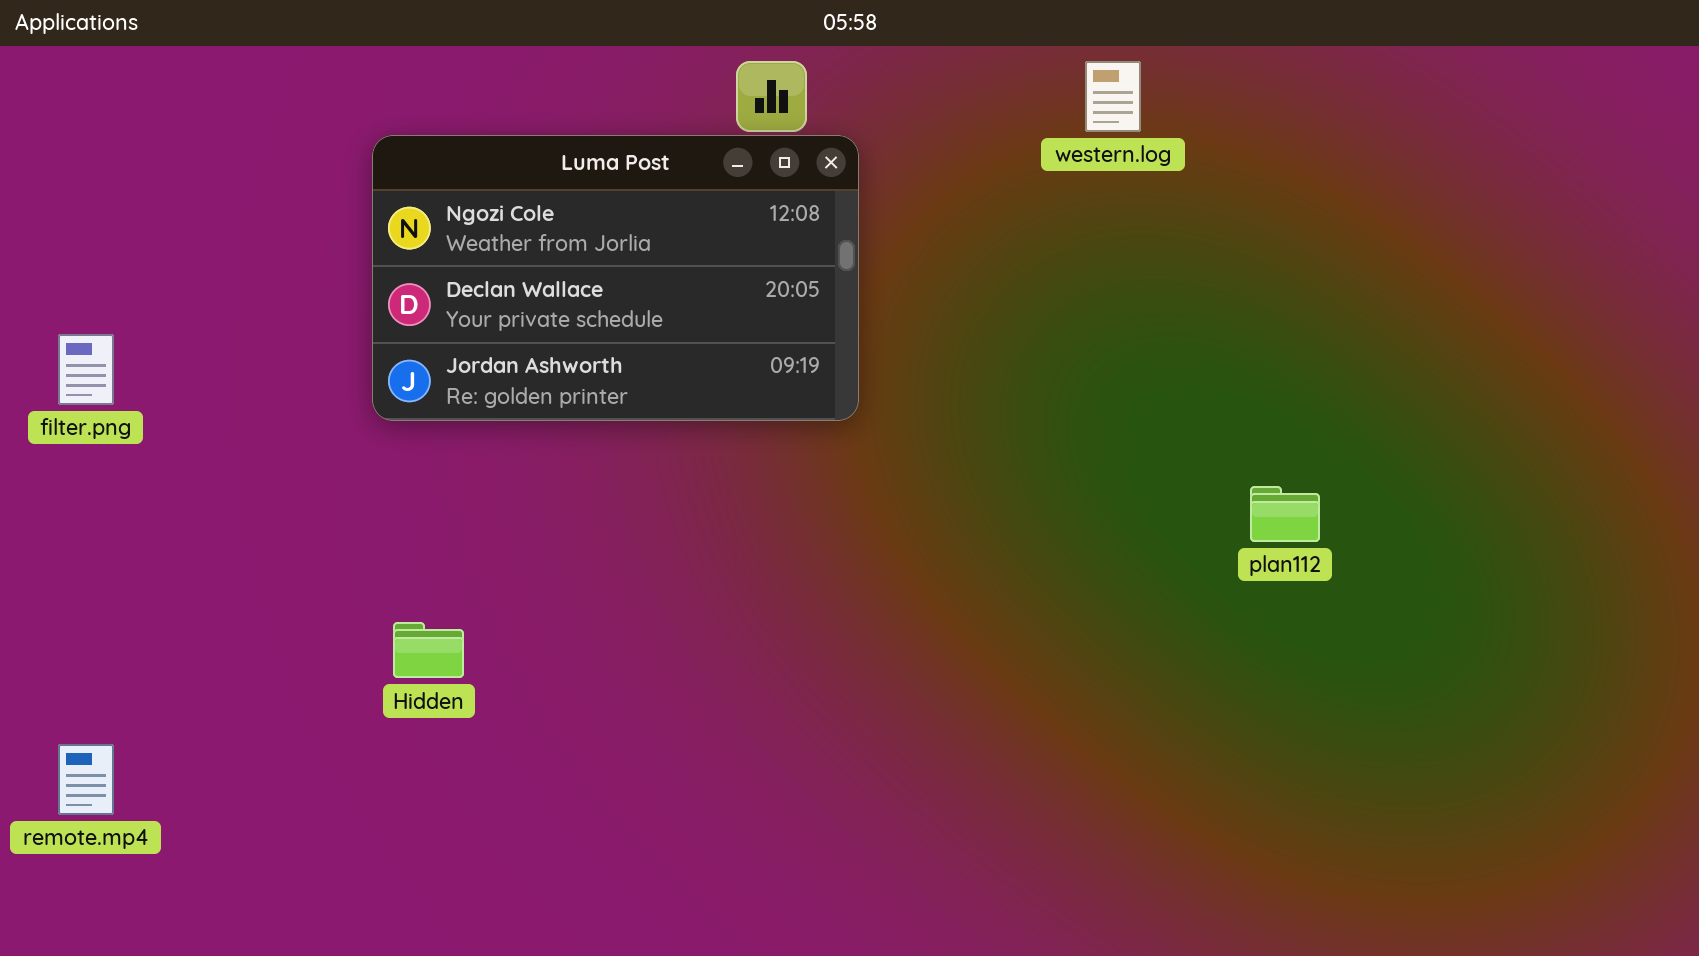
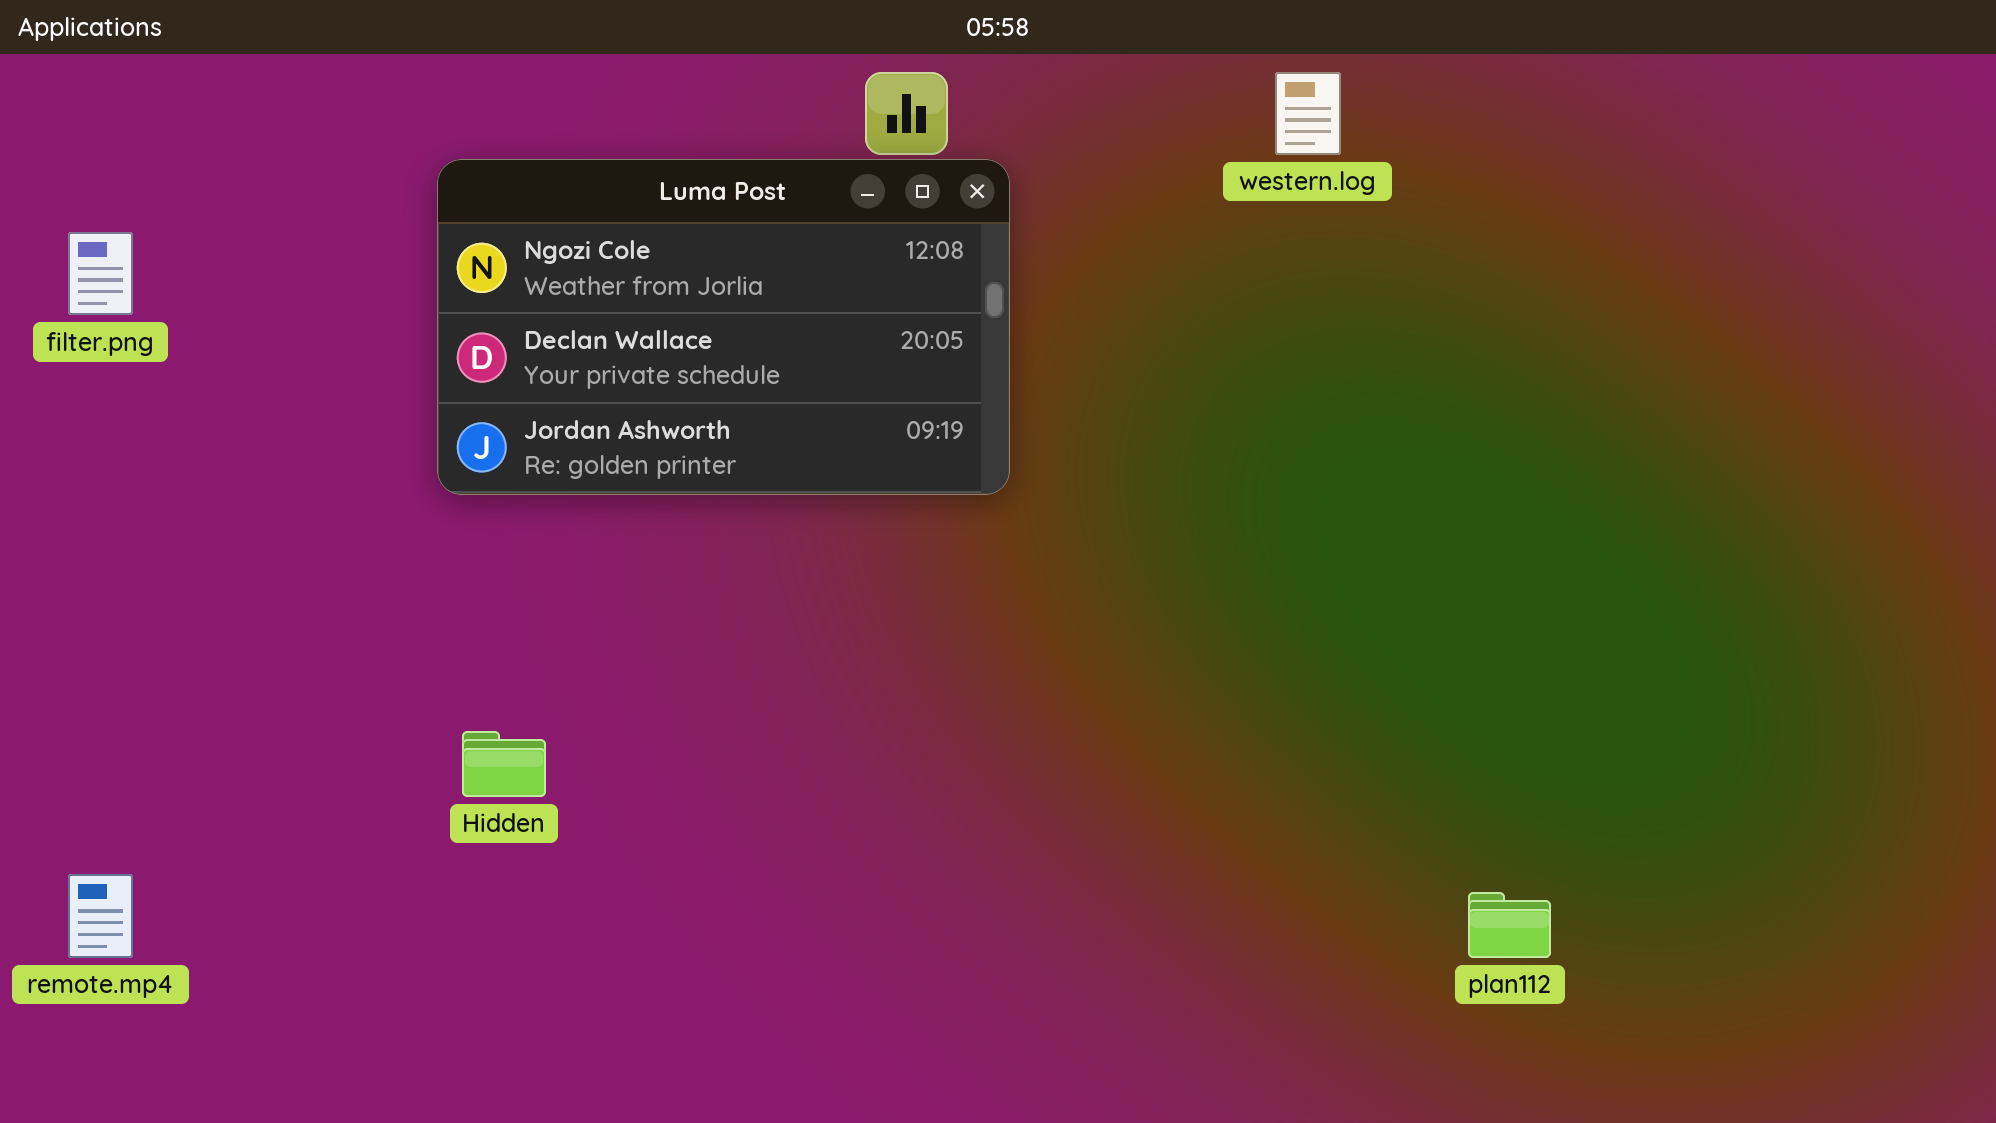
filter.png: [58,334,114,405] -> [68,232,133,315], moved
plan112: [1250,486,1320,542] -> [1468,892,1551,958], moved

